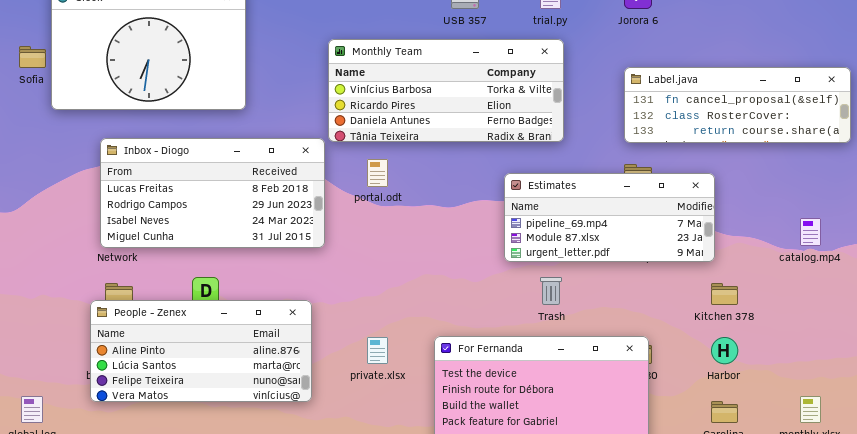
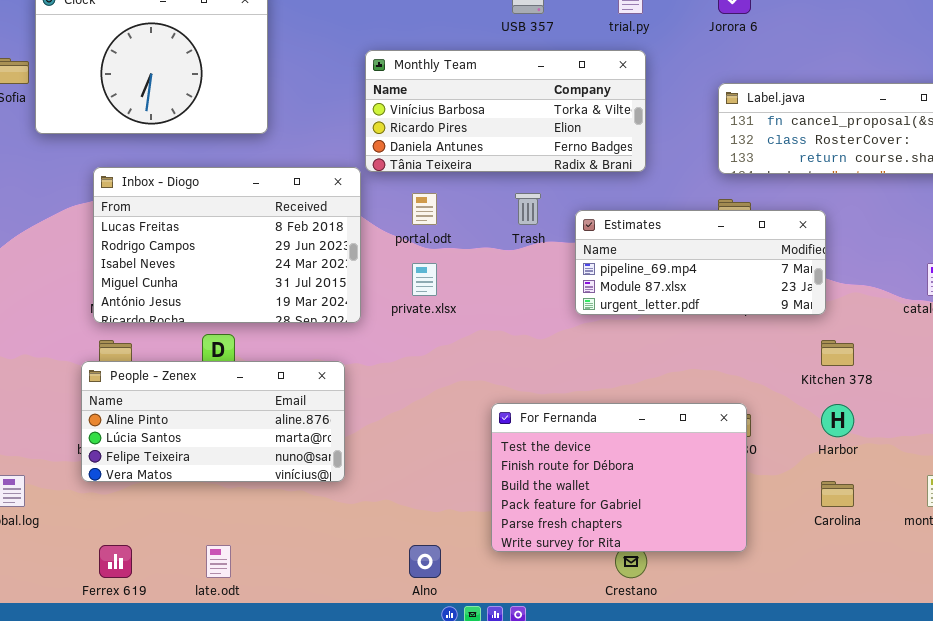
Inbox - Diogo: [100,138,325,248] -> [93,167,361,323], resized
Trash: [540,277,562,305] -> [515,193,541,225], moved
private.xlsx: [367,337,388,364] -> [412,263,437,296], moved

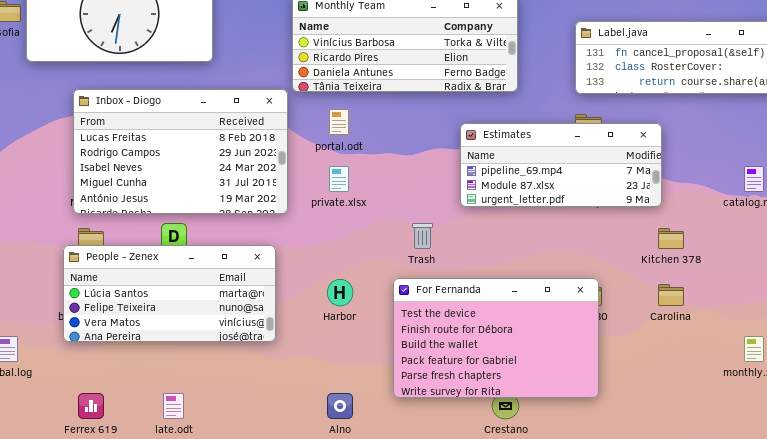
Trash: [515,193,541,225] -> [412,223,433,249], moved
People - Zenex: [81,361,345,482] -> [63,245,276,342], scrolled down 1 row
Harbor: [821,404,854,437] -> [327,279,353,306], moved
Carolina: [821,481,854,507] -> [658,284,684,306], moved

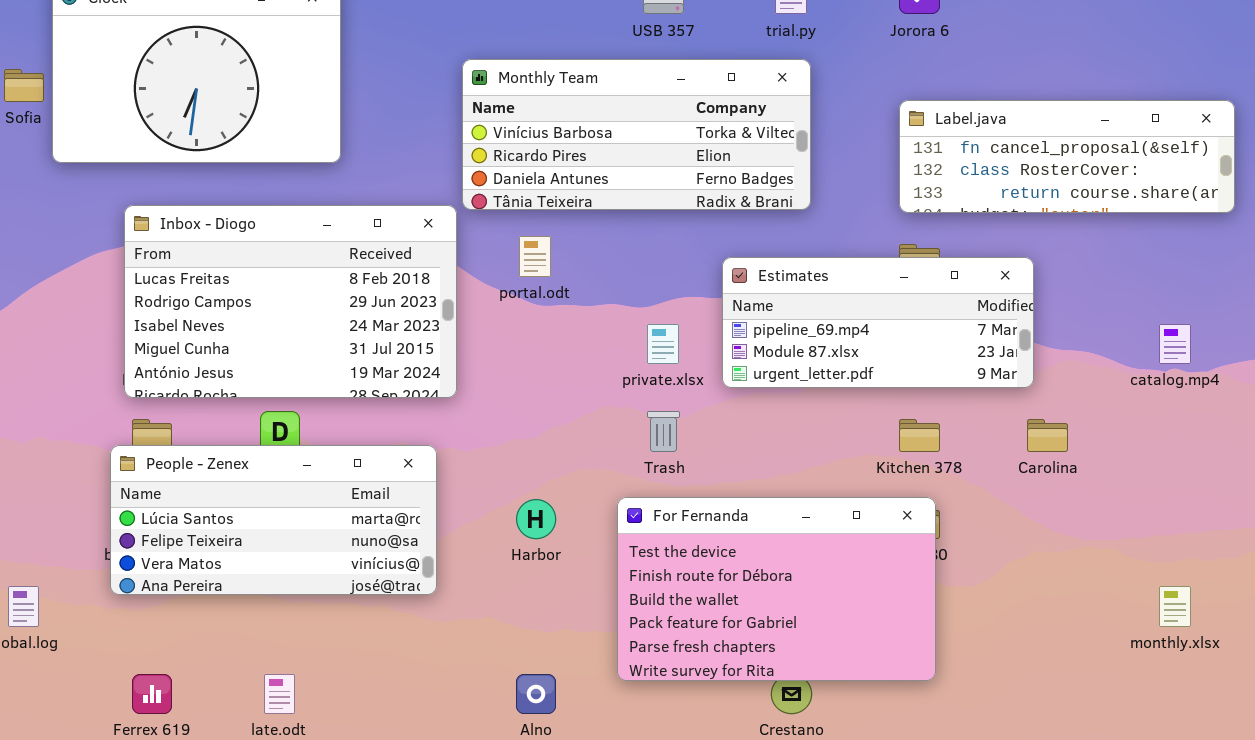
private.xlsx: [329,166,349,192] -> [647,324,679,364], moved
Kitchen 378: [658,228,684,249] -> [899,419,940,452], moved
Carolina: [658,284,684,306] -> [1027,419,1068,452], moved

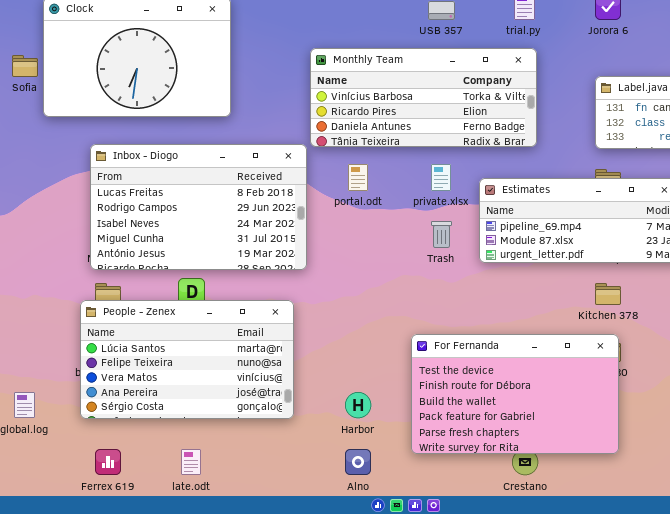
private.xlsx: [647,324,679,364] -> [431,164,451,191], moved
Trash: [647,411,680,452] -> [431,221,452,248], moved
People - Zenex: [110,445,437,595] -> [80,300,294,419], resized
Harbor: [516,499,556,539] -> [345,392,371,418], moved

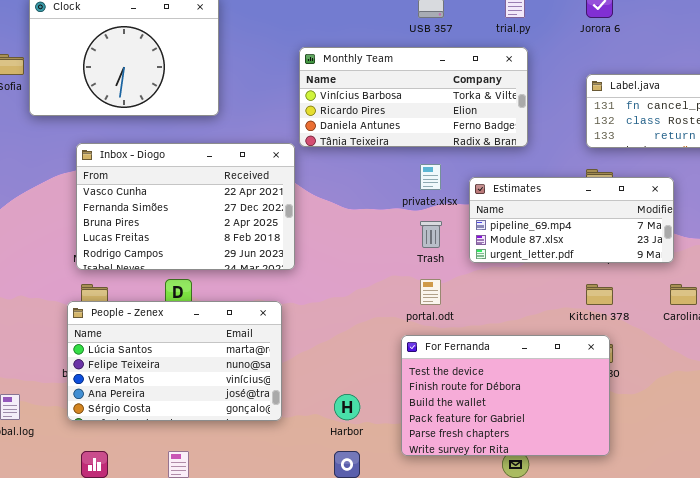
Inbox - Diogo: [90,144,307,270] -> [76,143,295,270], scrolled up 3 rows
portal.odt: [348,164,368,191] -> [420,279,441,305], moved

